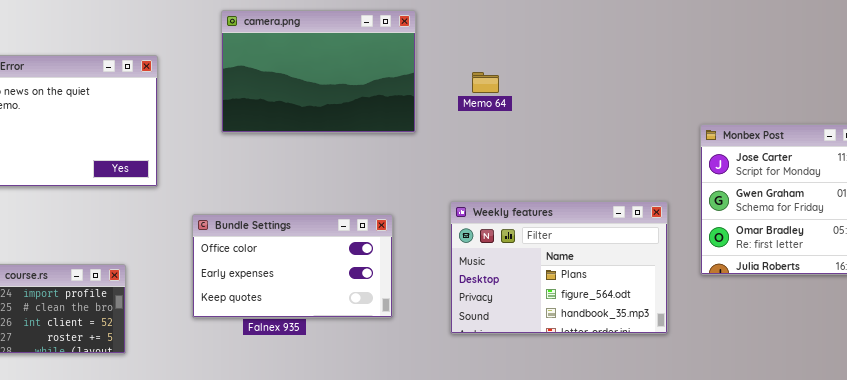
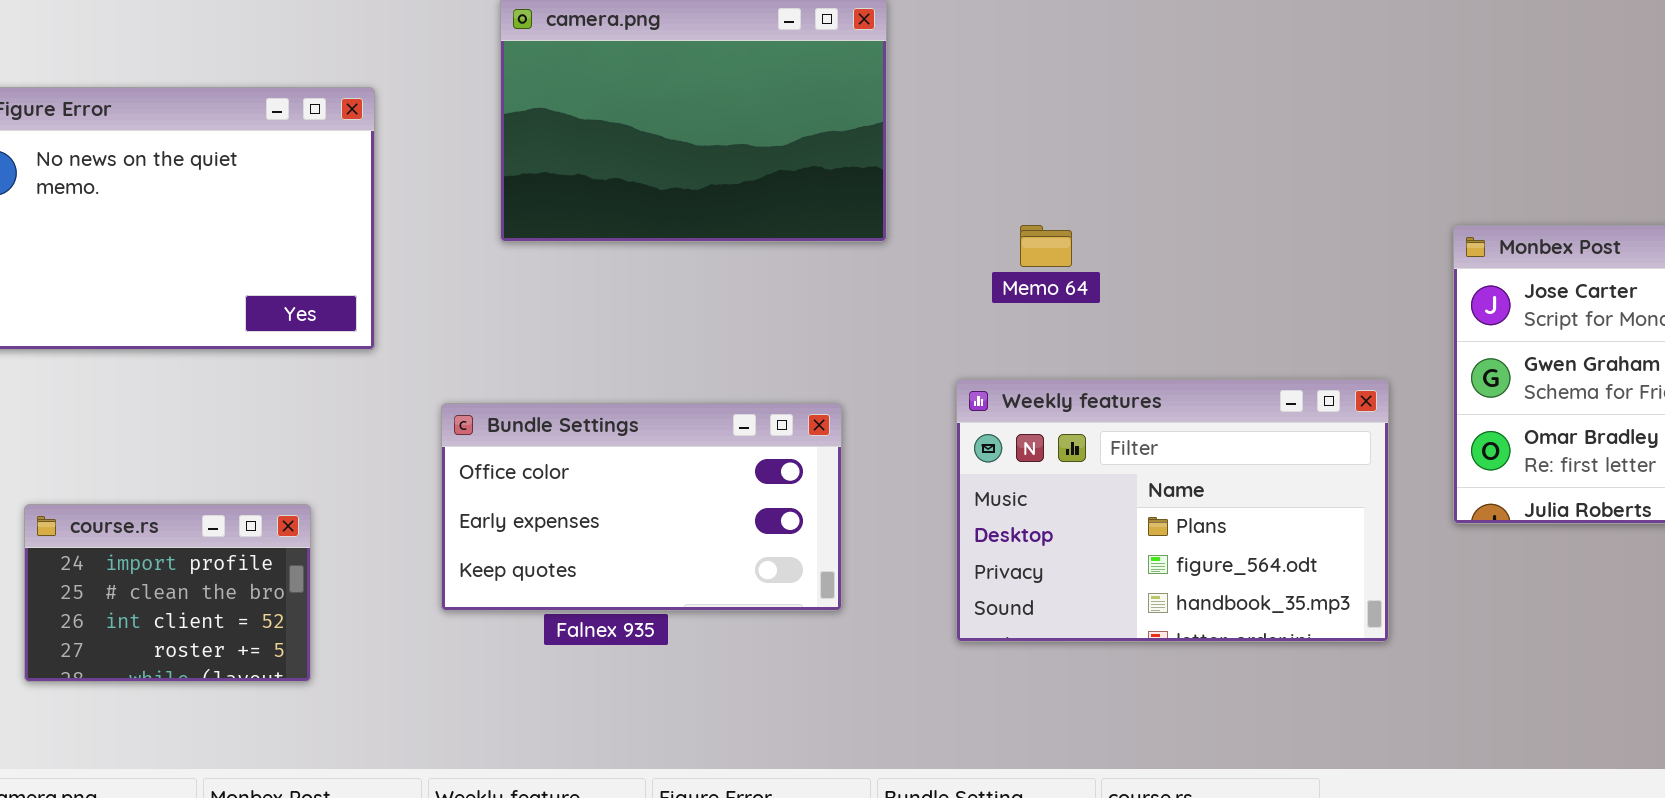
Memo 64: [472,72,499,93] -> [1020,225,1072,267], moved

